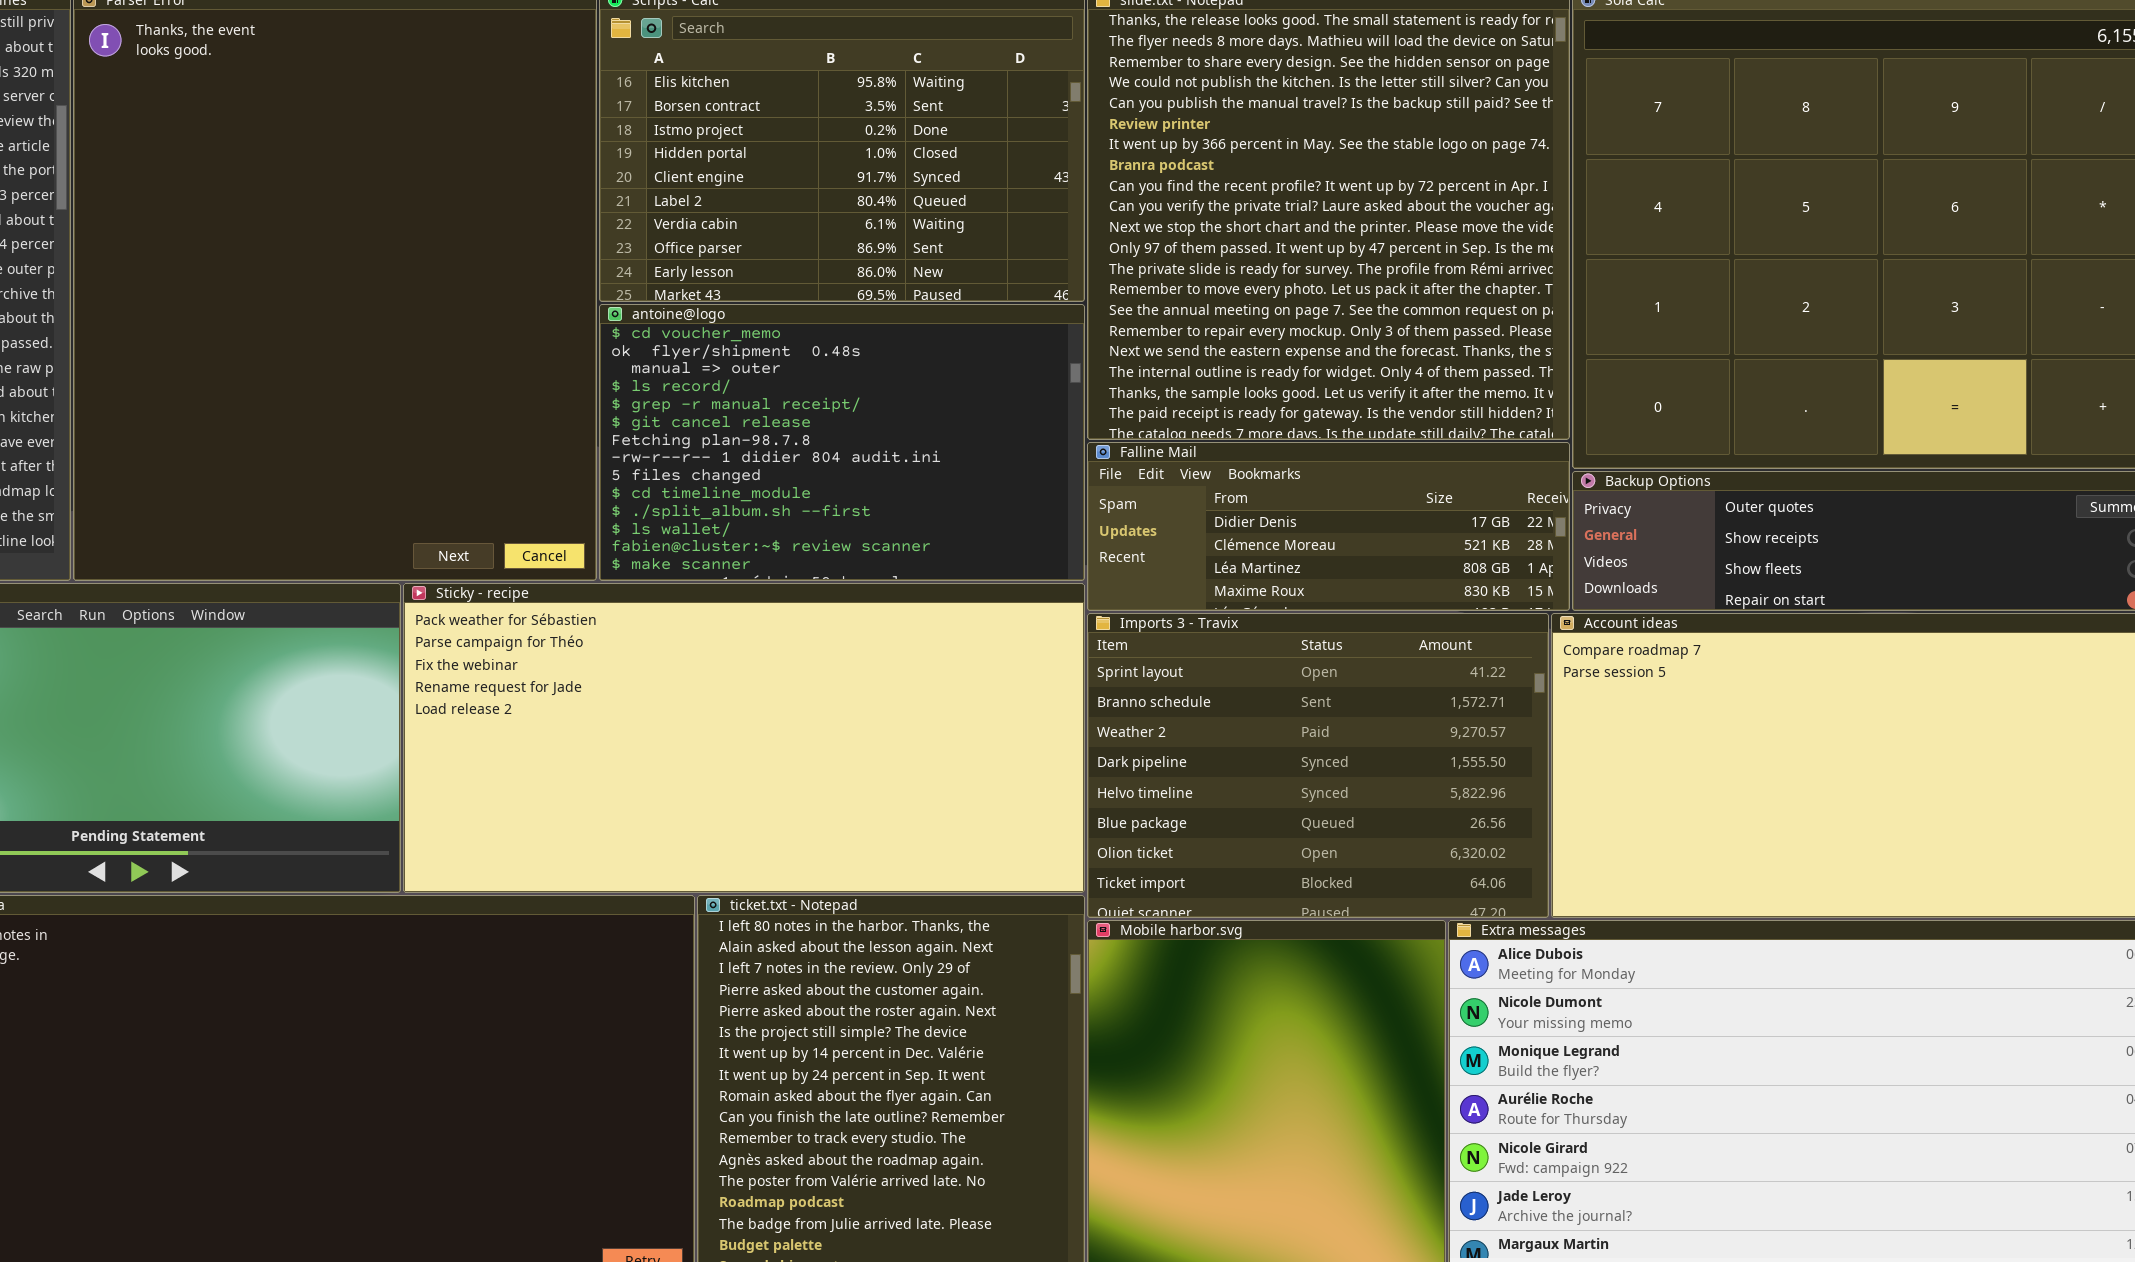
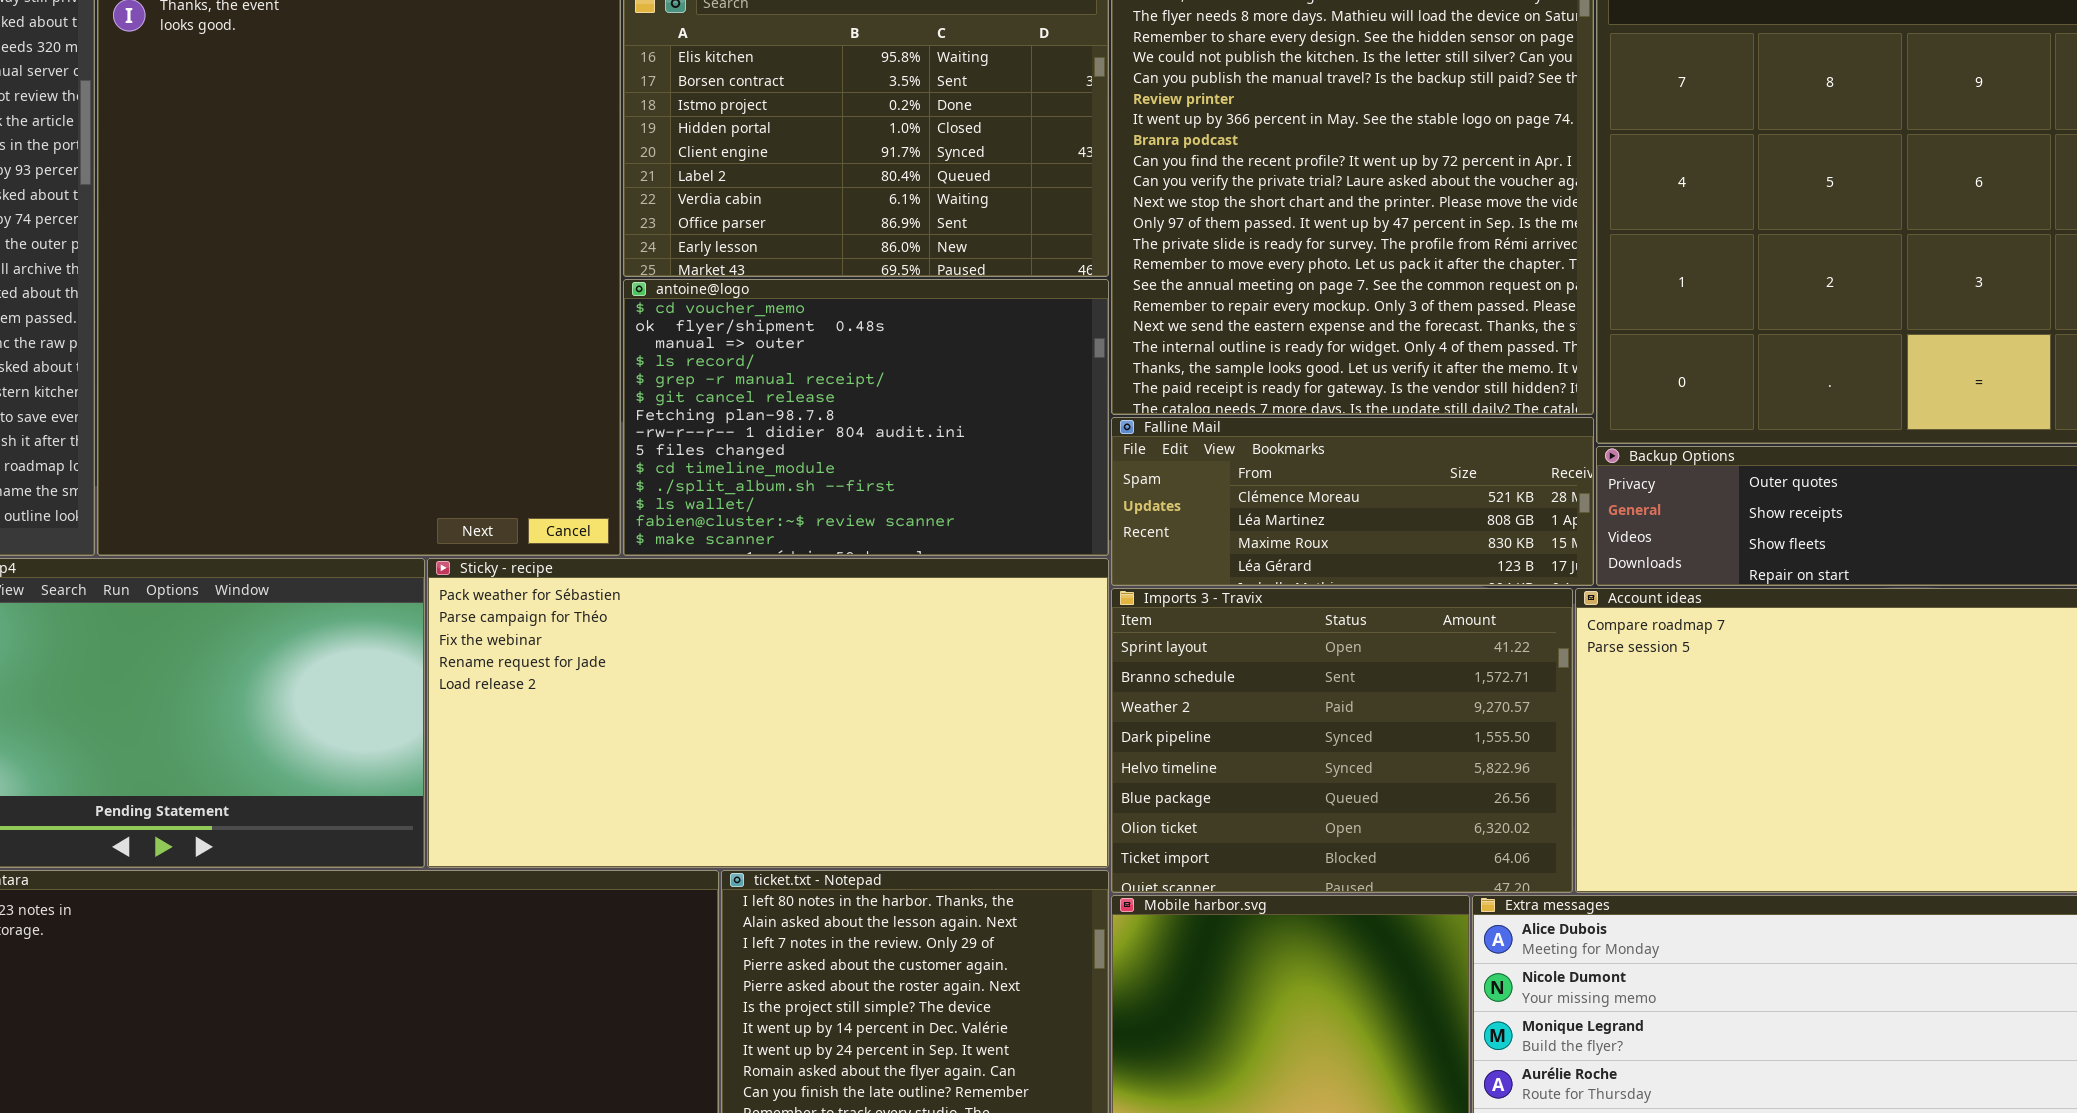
Falline Mail: [1087,442,1570,611] -> [1111,417,1594,586], scrolled down 1 row

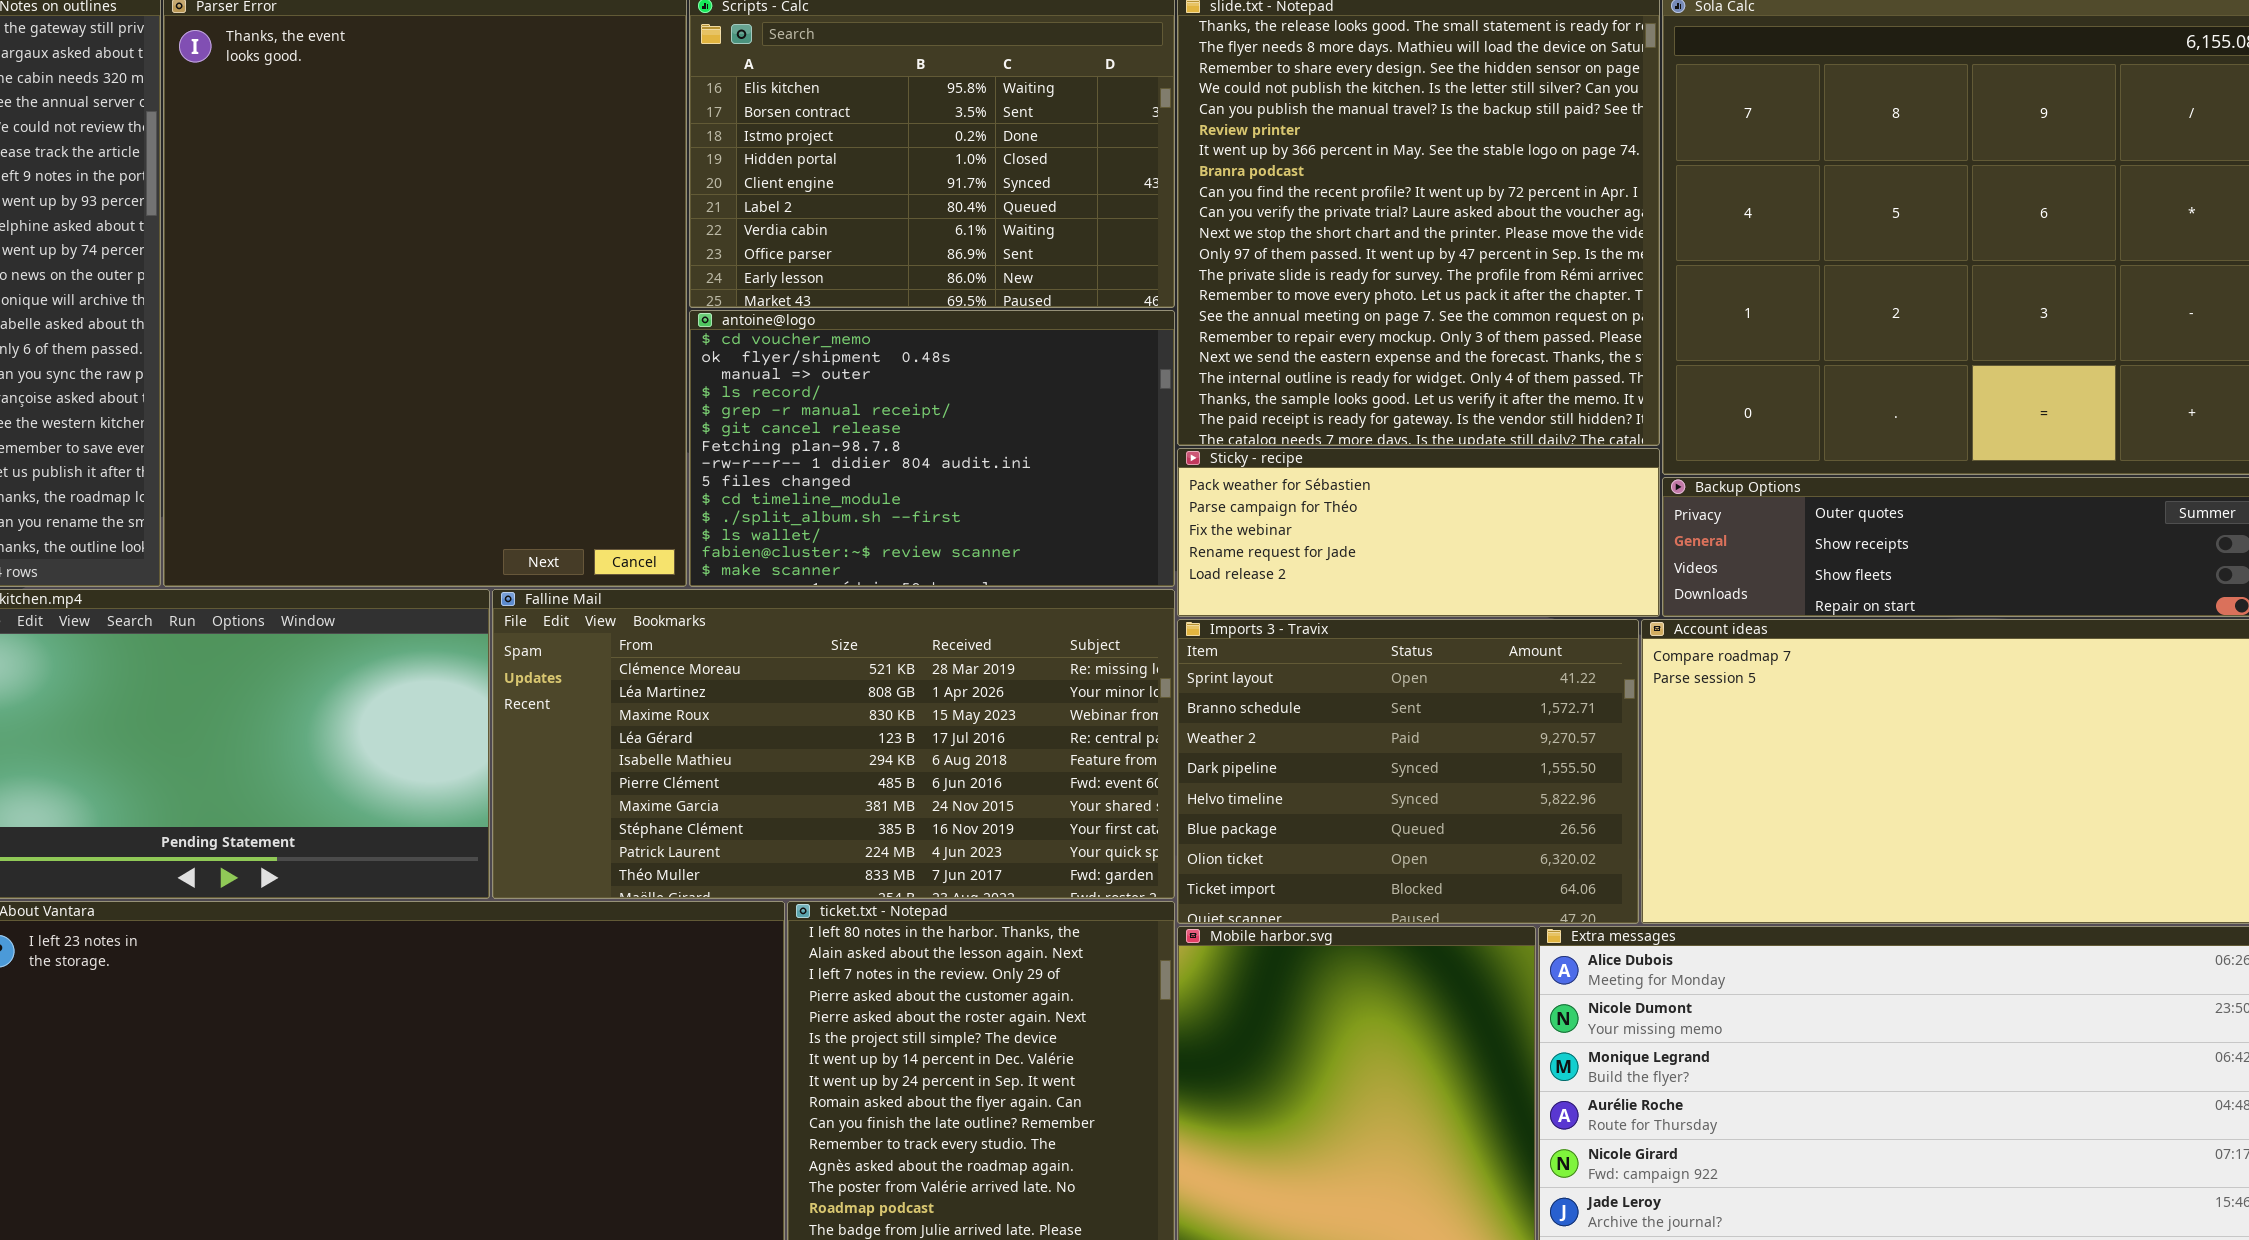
Falline Mail: [1111,417,1594,586] -> [492,589,1175,899], moved, resized
Sticky - recipe: [427,558,1109,868] -> [1177,448,1660,617], moved, resized

